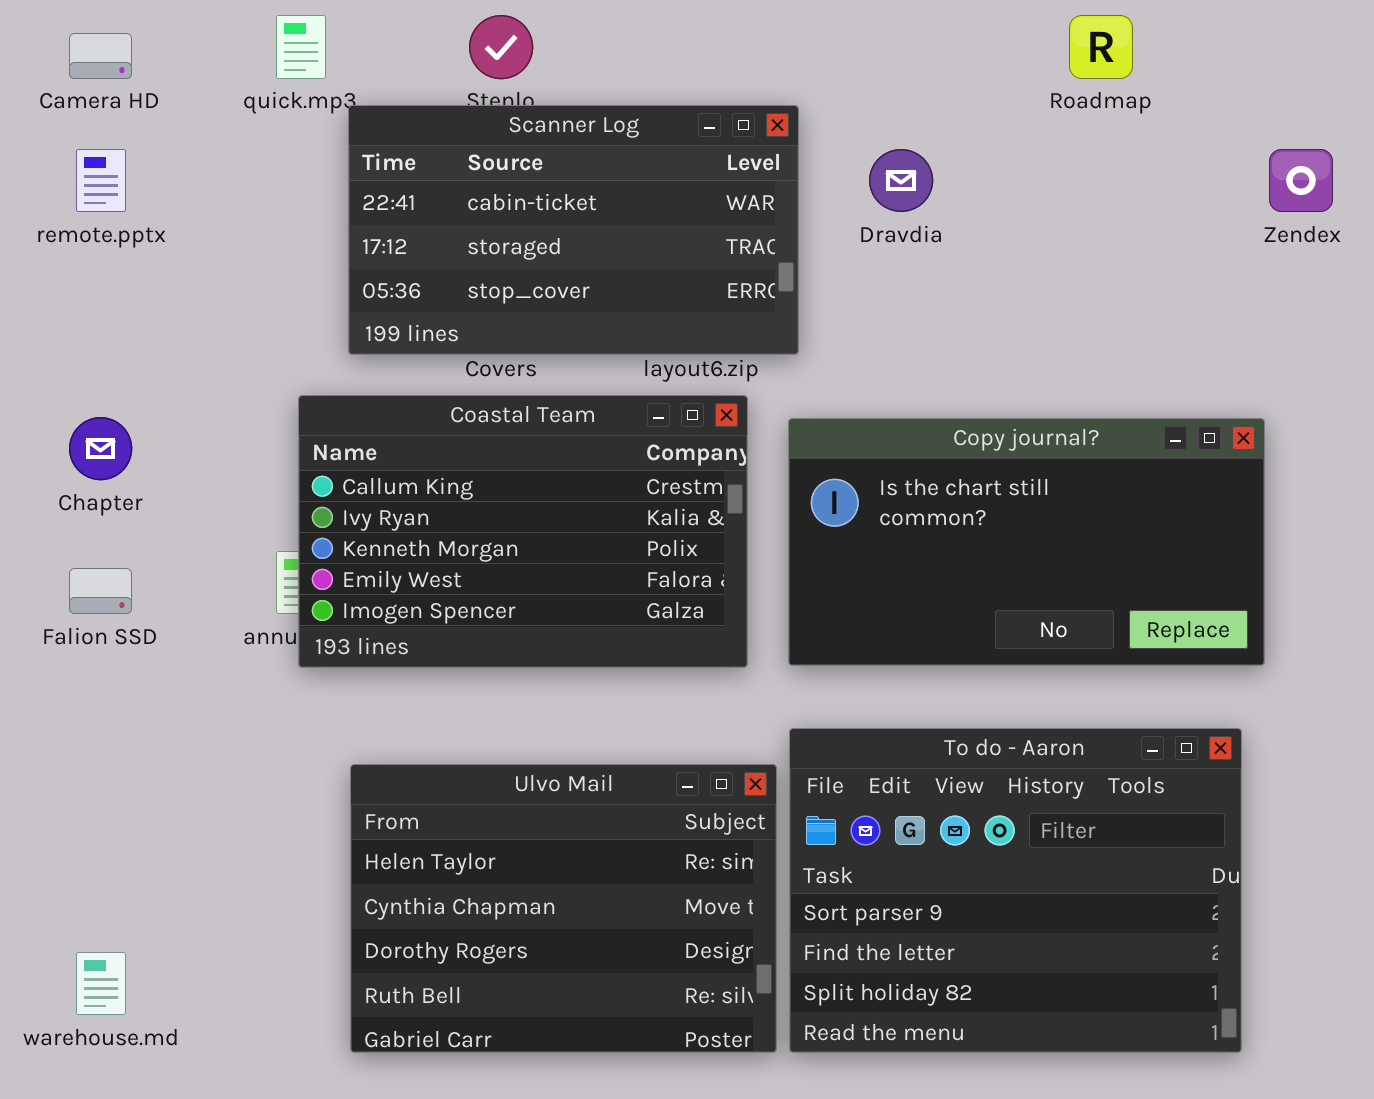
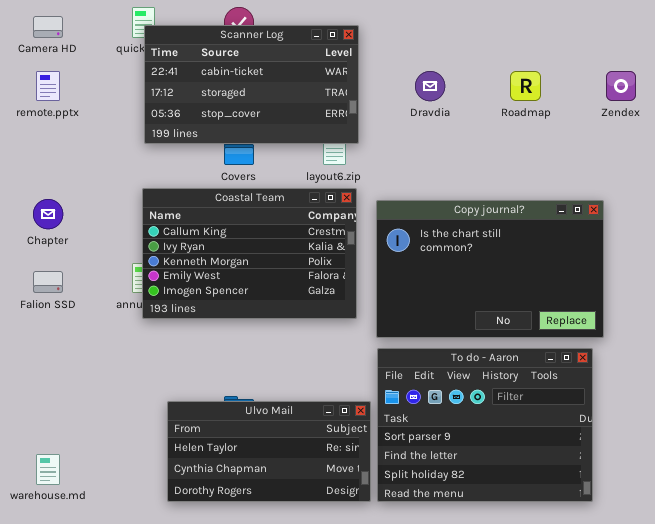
Roadmap: [1069,15,1133,79] -> [510,71,541,101], moved
Scanner Log: [348,105,799,355] -> [144,25,359,144], moved
Copy journal?: [788,418,1265,666] -> [376,200,604,338], resized
Ulvo Mail: [350,764,777,1053] -> [167,401,371,502], resized

